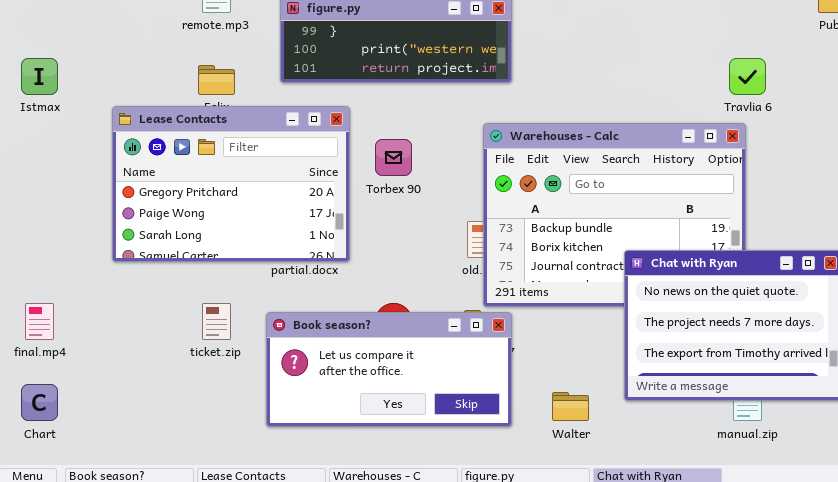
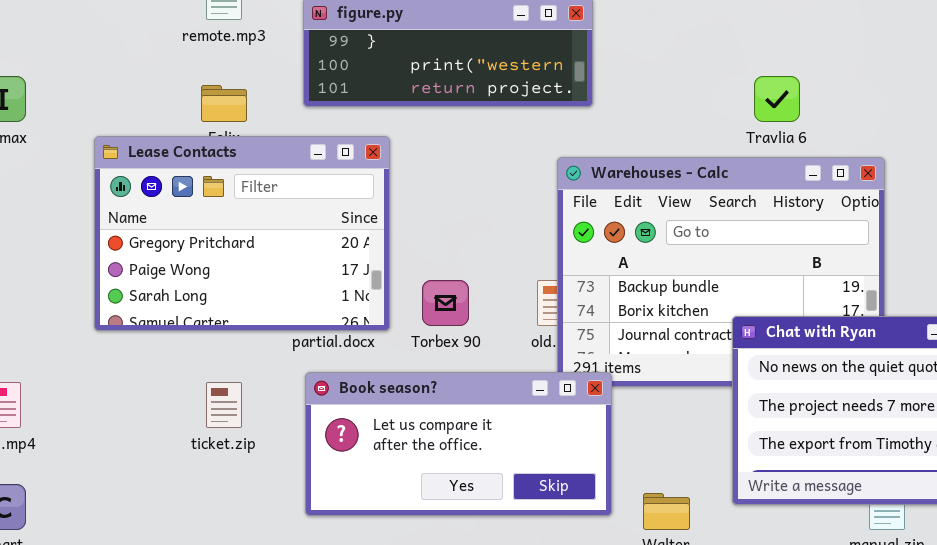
Travlia 6: [729,58,766,95] -> [754,76,800,122], moved
Torbex 90: [375,139,412,176] -> [422,280,469,326], moved
Book season?: [266,312,512,427] -> [305,372,612,516], moved

